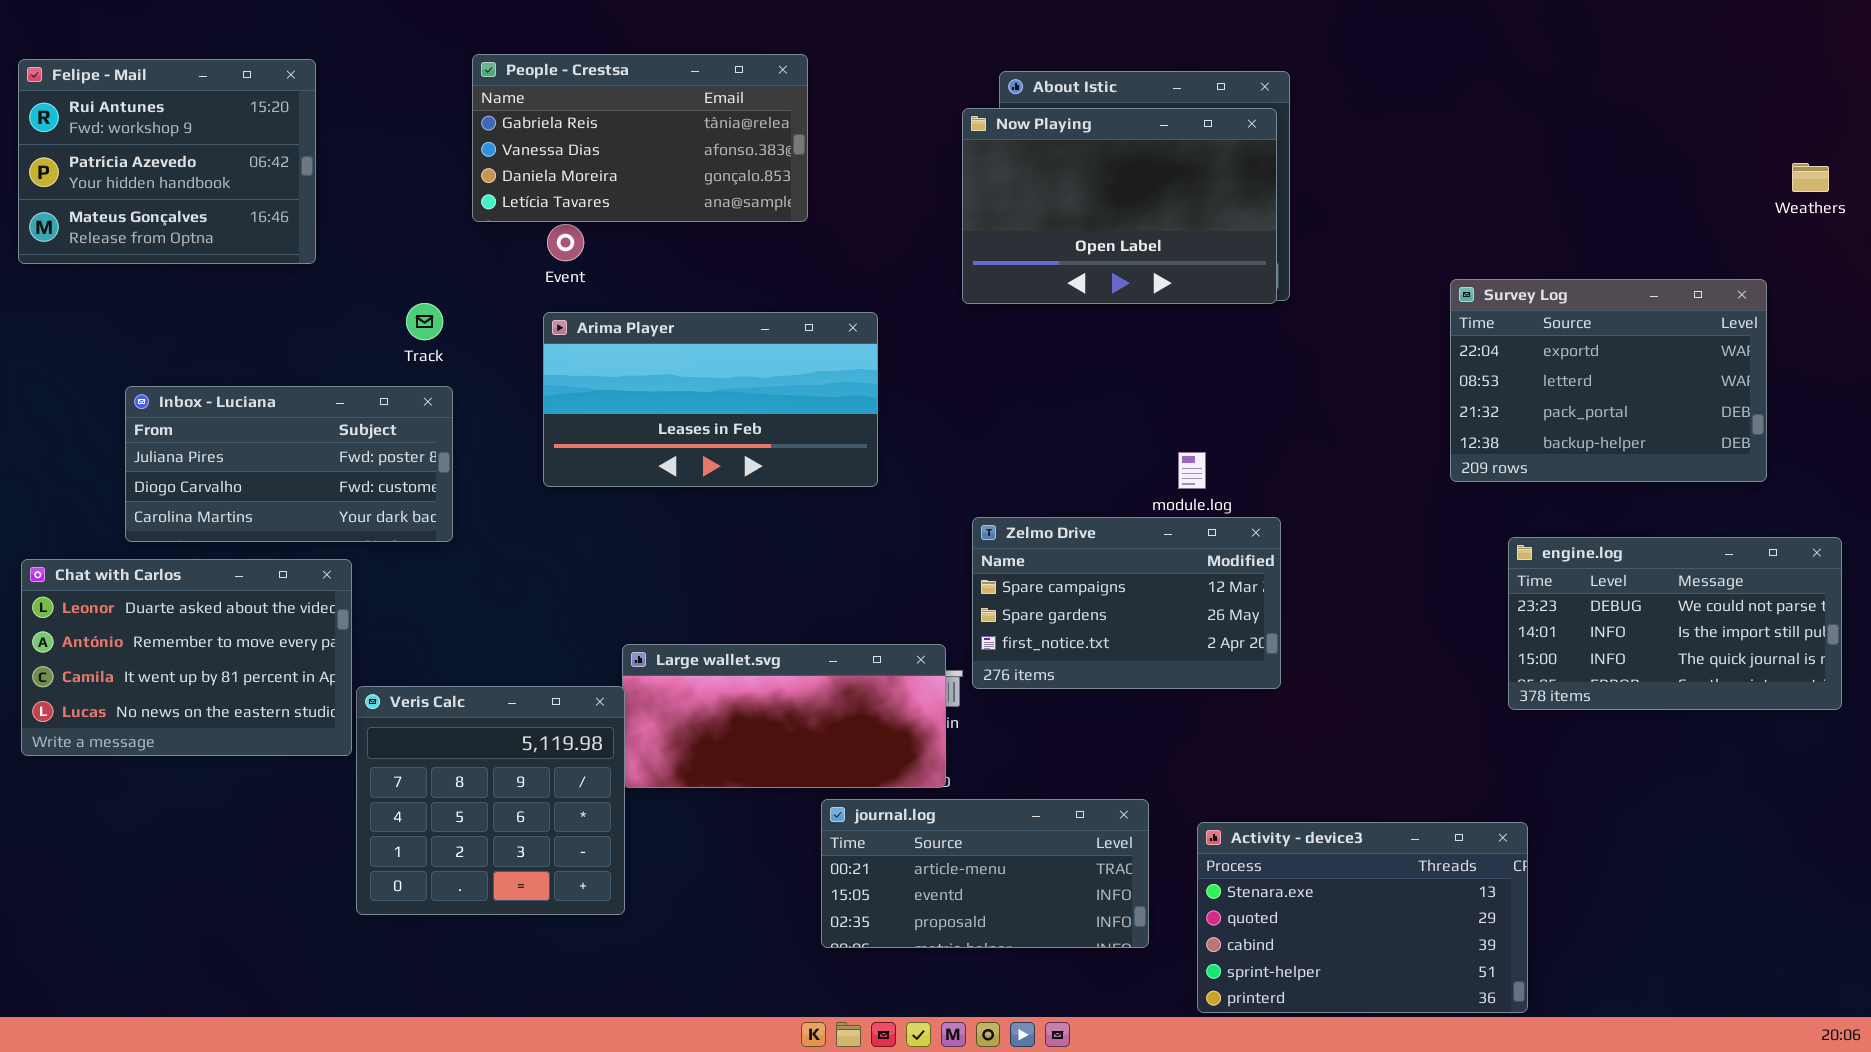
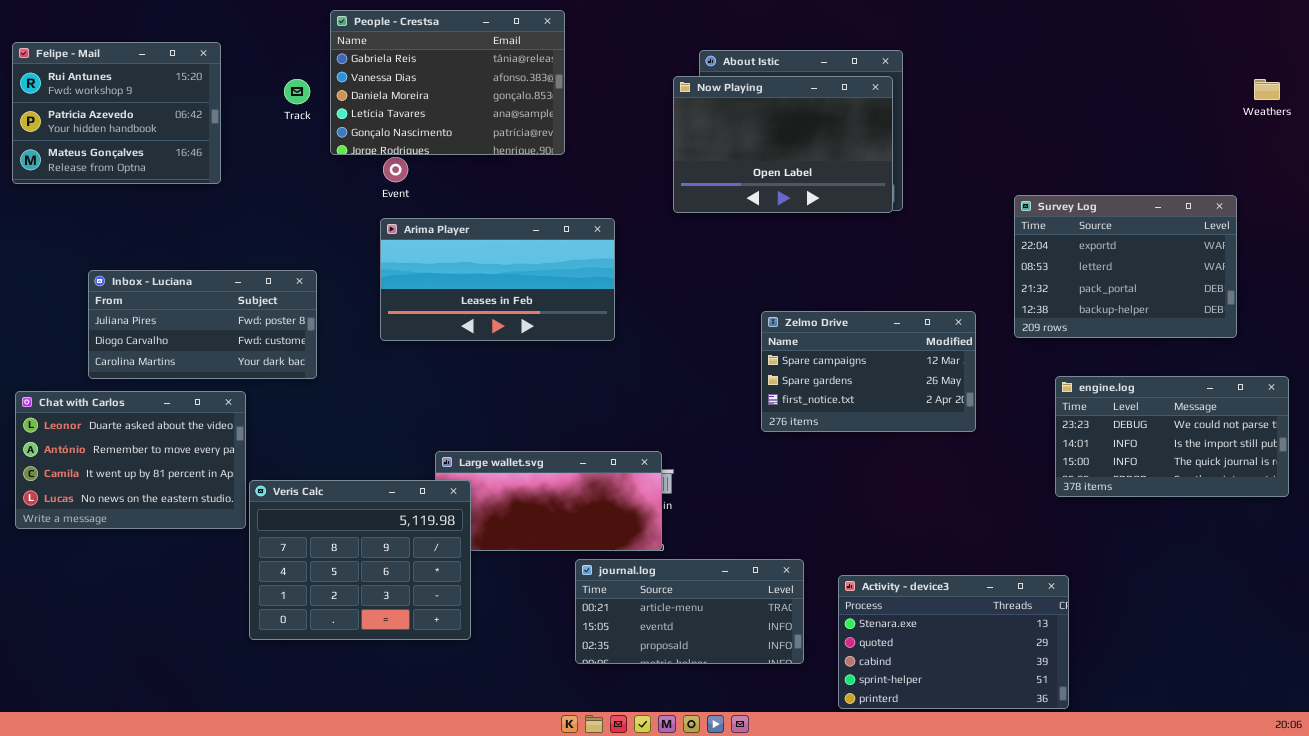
People - Crestsa: [472,54,808,222] -> [330,10,565,155], resized
Weathers: [1792,163,1829,192] -> [1254,79,1280,100], moved
Track: [406,303,443,340] -> [284,79,310,104], moved
Zelmo Drive: [972,517,1281,689] -> [761,311,976,432], moved
Veris Calc: [356,686,625,915] -> [249,480,471,640], resized

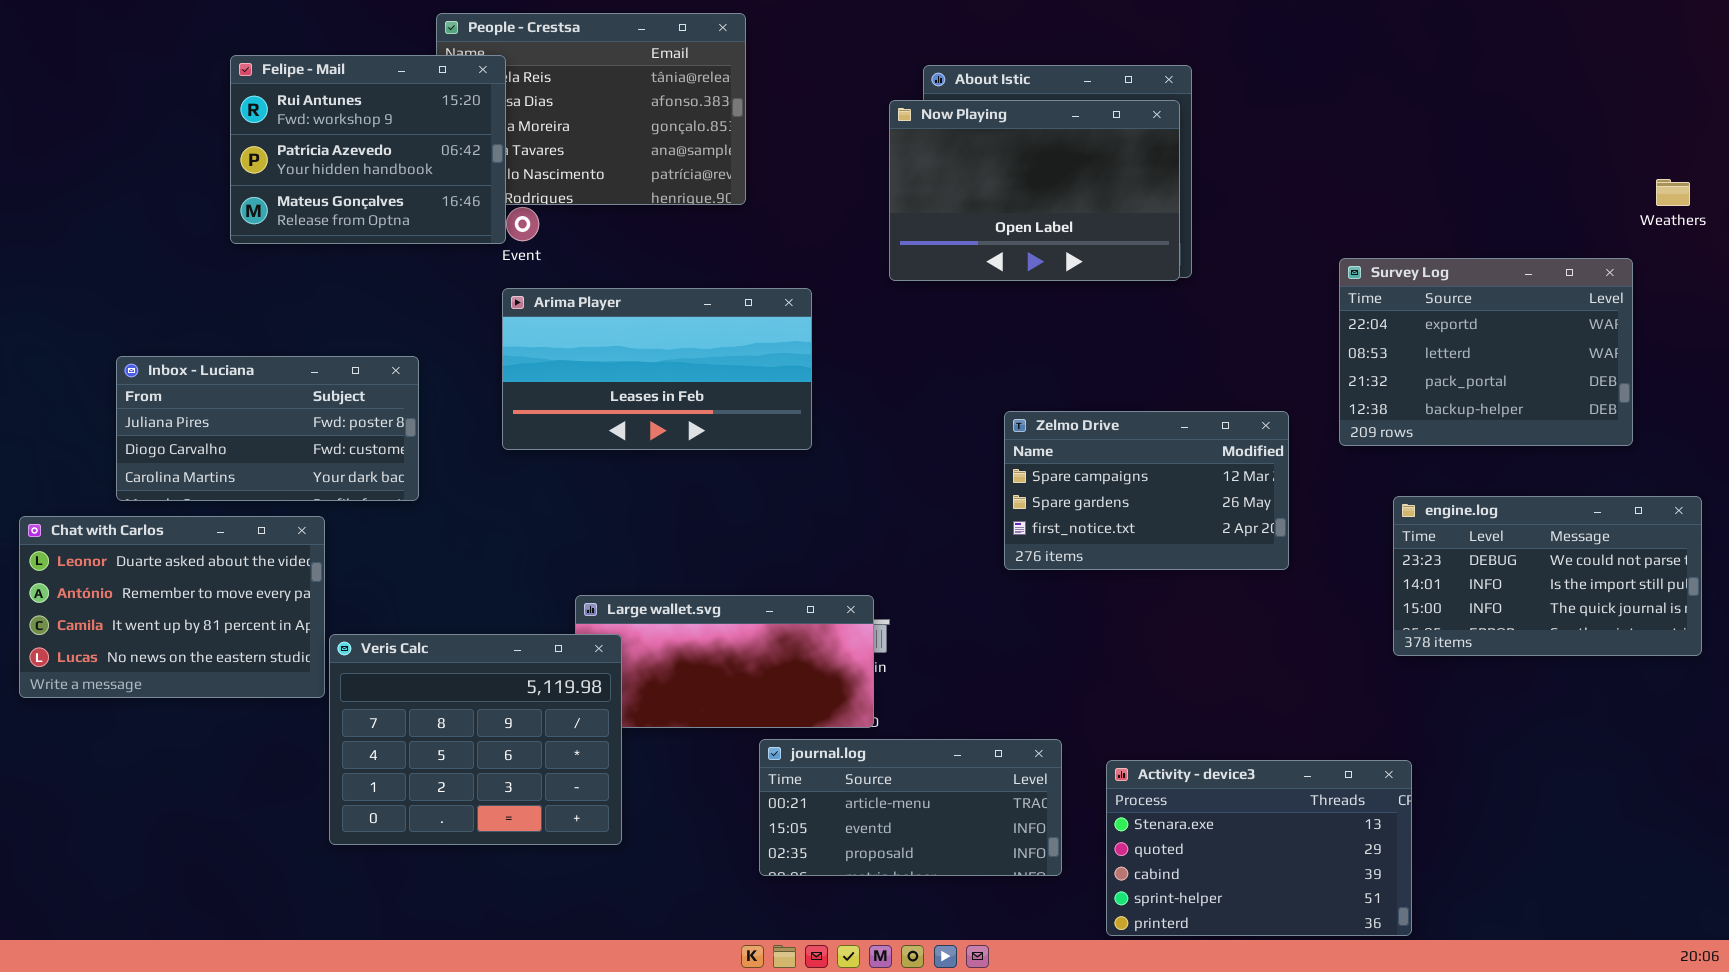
Felipe - Mail: [12,42,221,184] -> [230,55,506,244], moved
Weathers: [1254,79,1280,100] -> [1656,179,1690,206], moved

